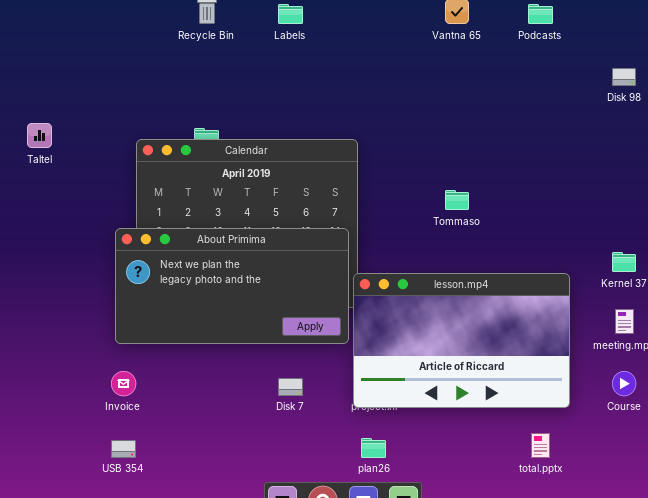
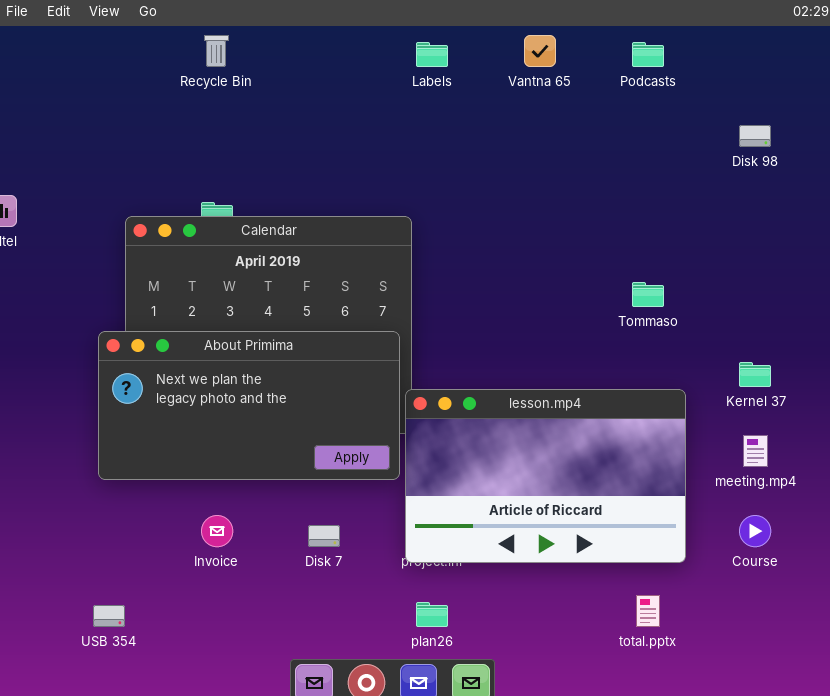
Labels: [278,4,303,24] -> [416,42,448,67], moved
Tommaso: [445,190,469,210] -> [632,282,664,307], moved
Invoice: [111,371,136,396] -> [201,515,233,547], moved

